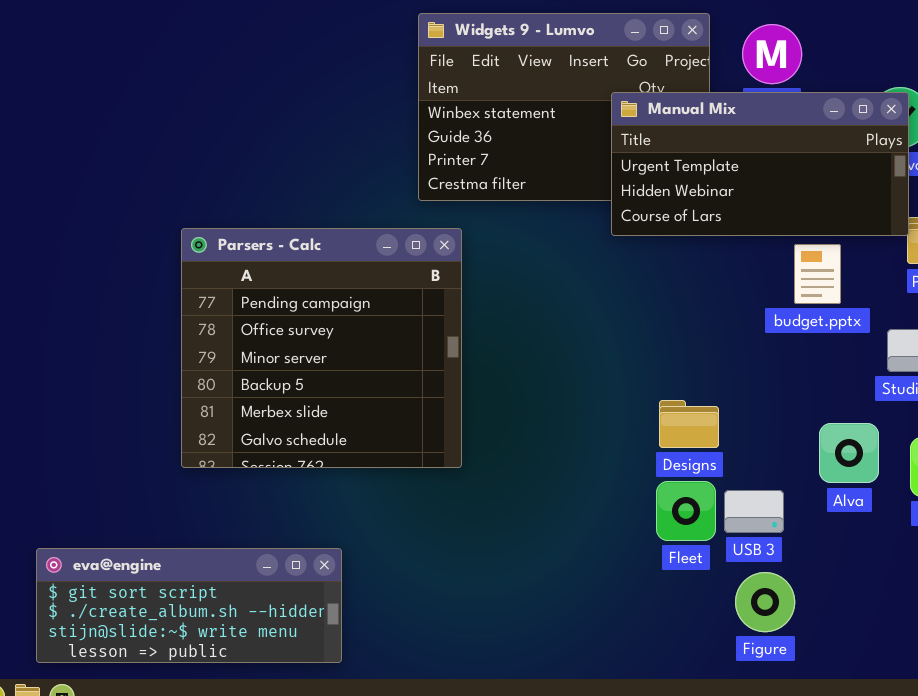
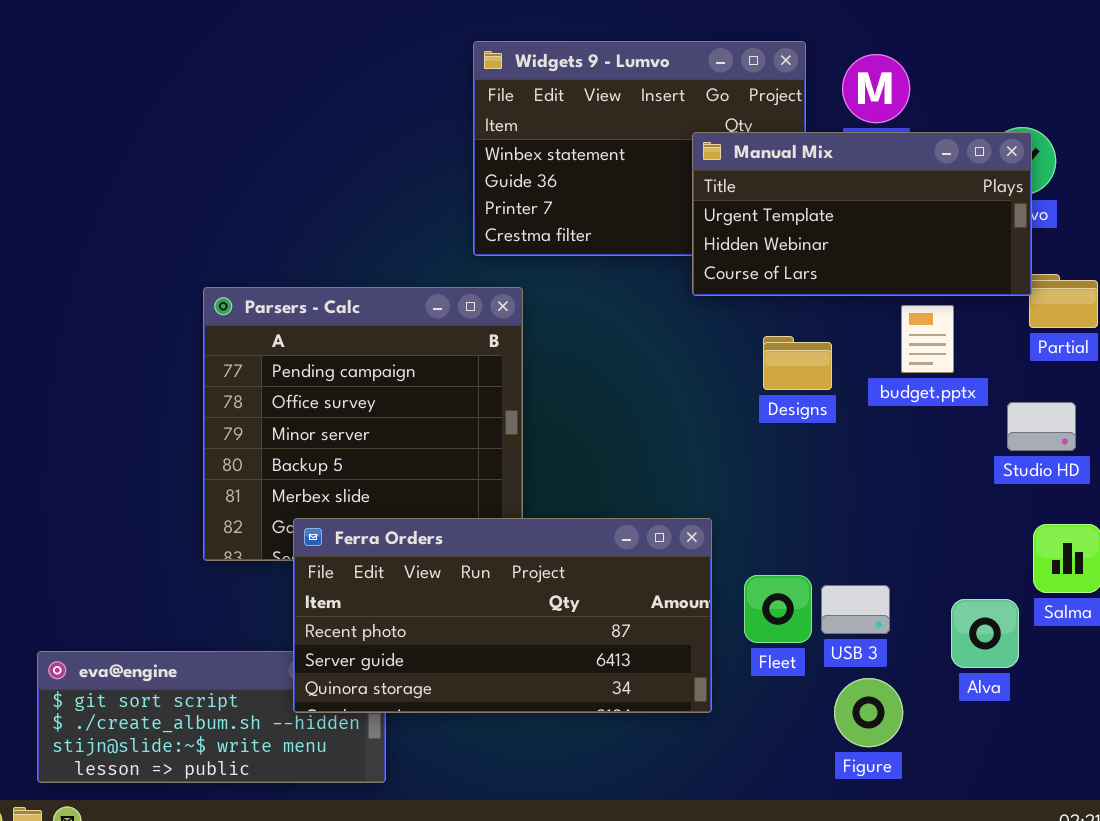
Designs: [659,400,719,448] -> [763,336,832,390], moved
Alva: [819,423,879,483] -> [951,599,1019,668], moved
Ferra Orders: none -> [293,518,712,713], opened

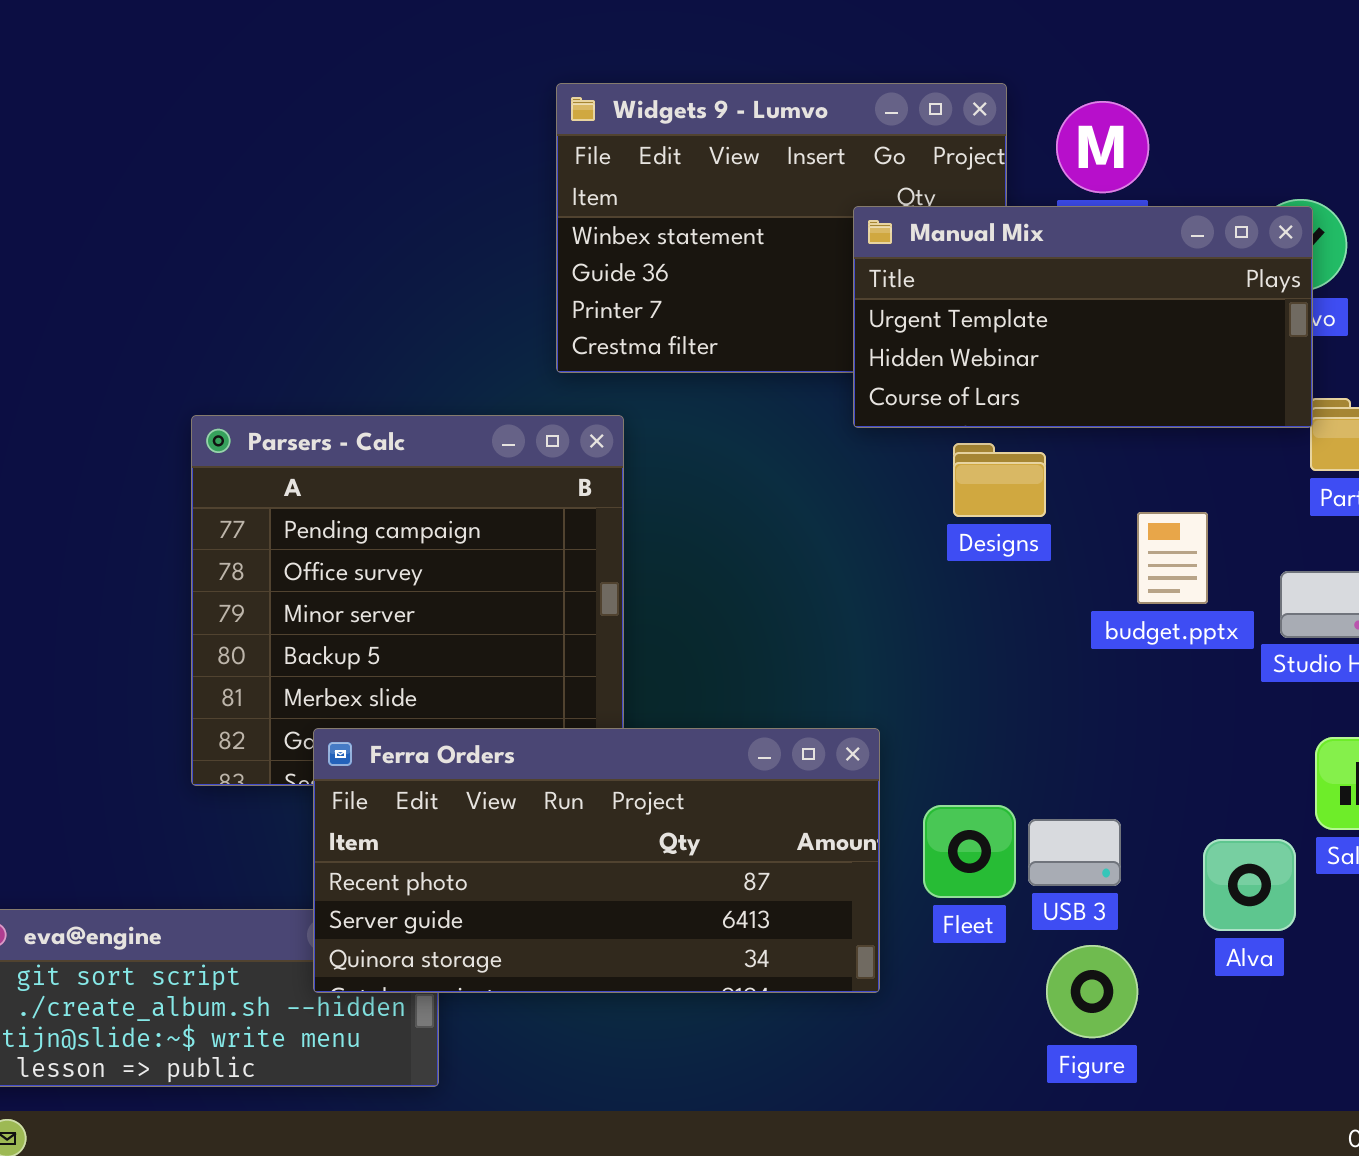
budget.pptx: [901,305,954,373] -> [1137,512,1208,604], moved
Designs: [763,336,832,390] -> [953,443,1046,517], moved

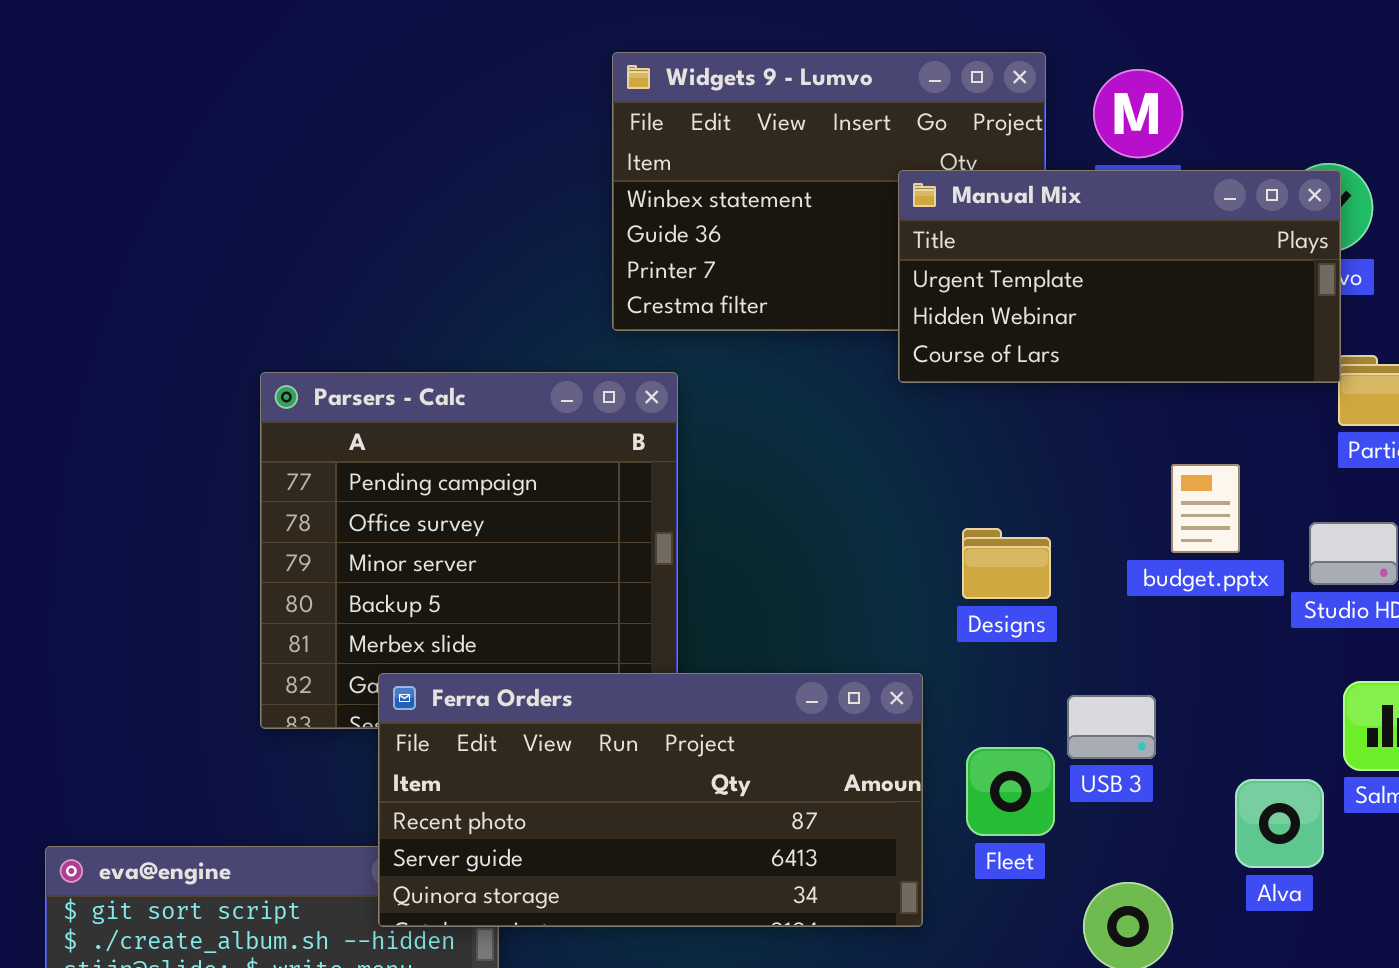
Designs: [953,443,1046,517] -> [962,528,1051,599], moved
USB 3: [1028,819,1121,886] -> [1067,695,1156,759], moved

